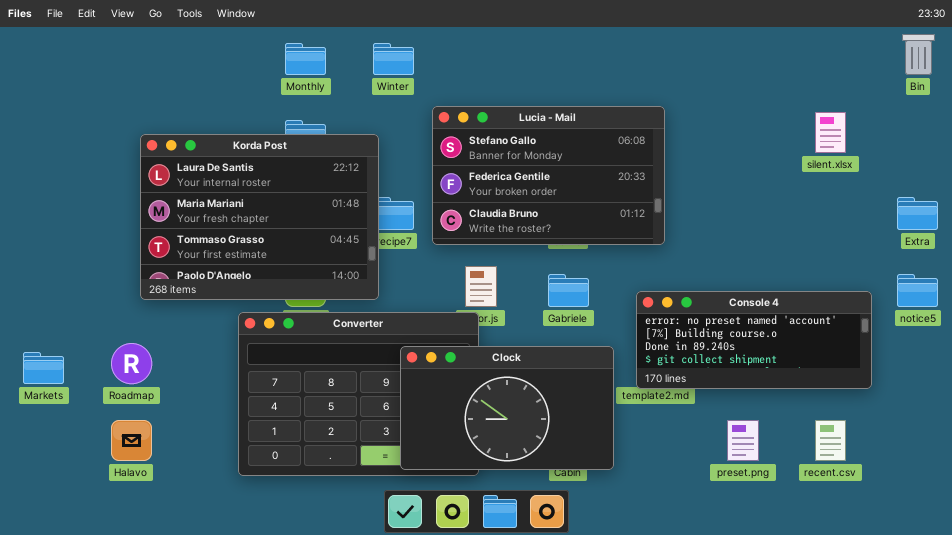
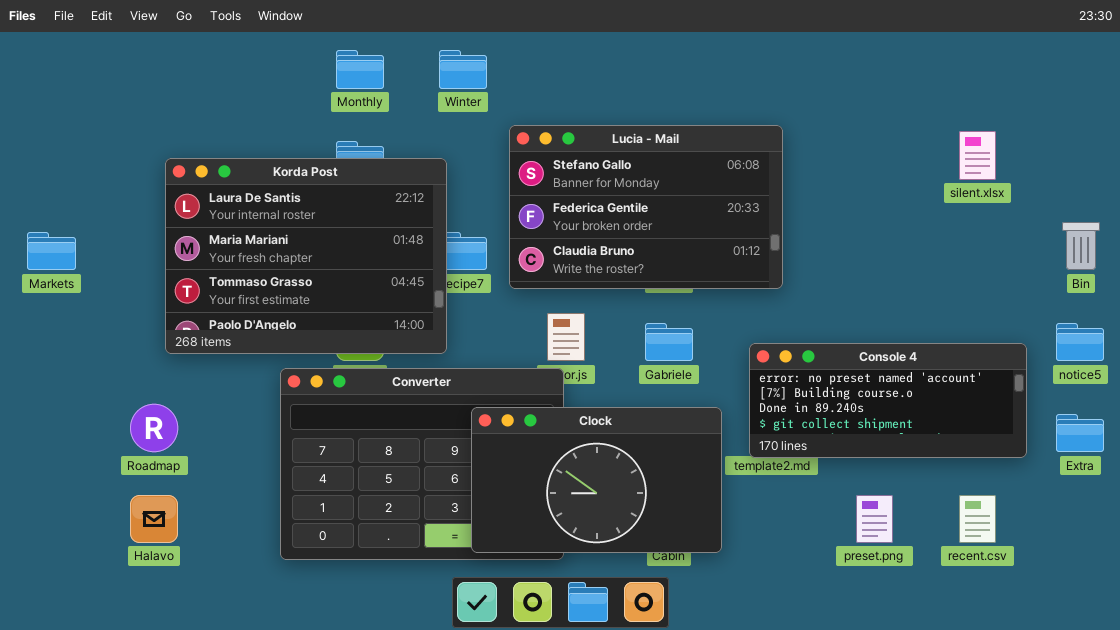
Bin: [902,34,935,75] -> [1062,222,1100,270], moved
Extra: [897,197,938,230] -> [1056,414,1104,452], moved
Markets: [23,352,64,384] -> [27,232,76,270], moved

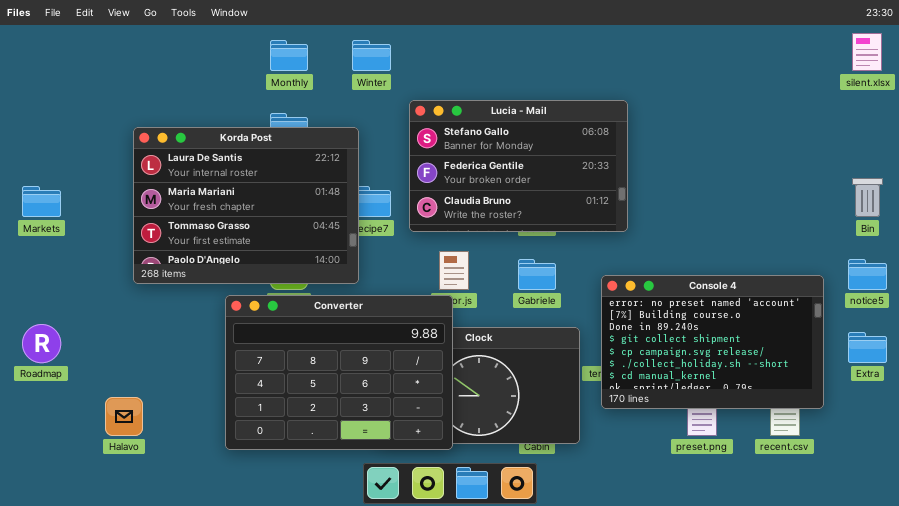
silent.xlsx: [959,131,996,180] -> [852,33,882,71], moved
Console 4: [749,343,1027,458] -> [601,275,824,409], resized
Converter: [280,368,564,560] -> [225,295,453,450], raised
Roadmap: [130,404,178,452] -> [22,324,61,363], moved

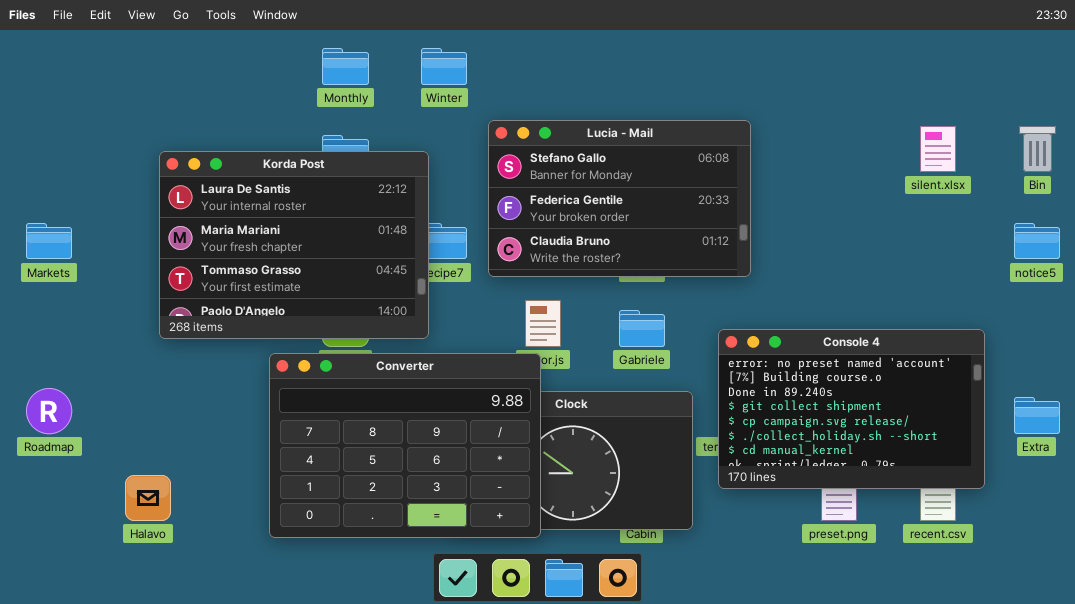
silent.xlsx: [852,33,882,71] -> [920,126,956,172], moved
Bin: [852,178,883,217] -> [1019,126,1056,172], moved
notice5: [848,259,887,290] -> [1014,223,1060,259], moved

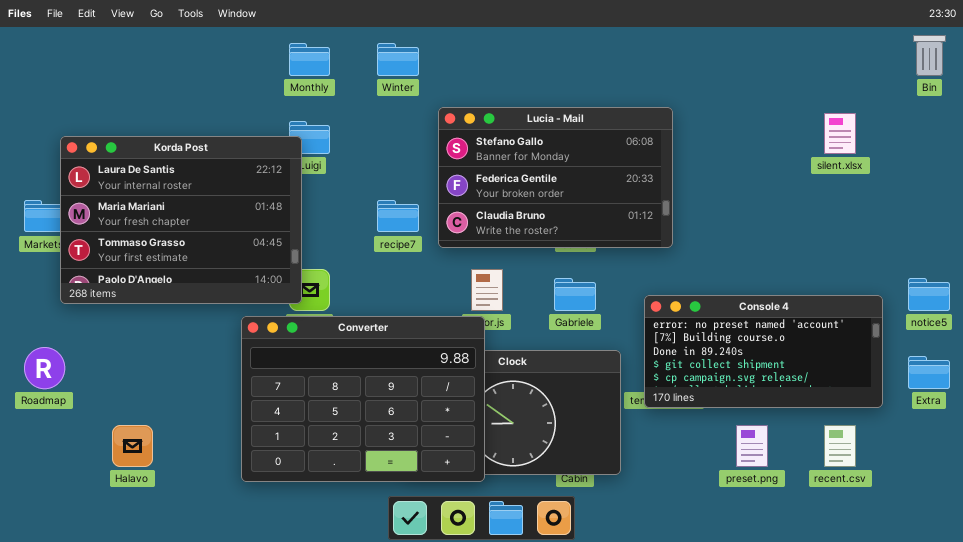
Bin: [1019,126,1056,172] -> [913,35,946,76], moved
Korda Post: [159,151,429,339] -> [60,136,302,304], moved
notice5: [1014,223,1060,259] -> [908,278,950,311], moved
Console 4: [718,329,985,489] -> [644,295,883,408], resized

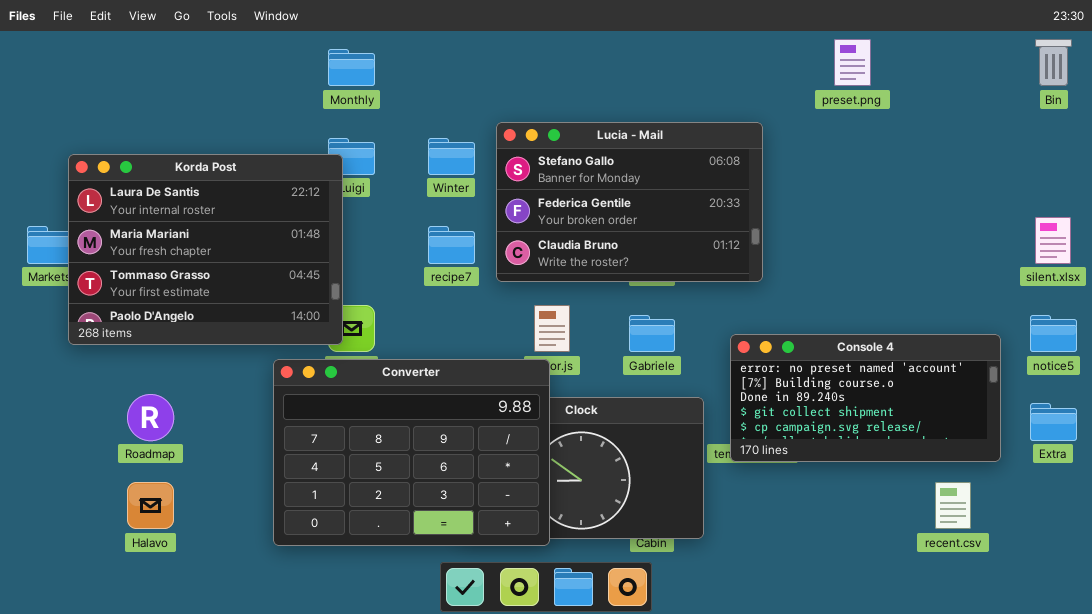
Winter: [377,43,419,76] -> [428,138,475,175], moved
silent.xlsx: [824,113,856,154] -> [1035,217,1071,264], moved
Roadmap: [24,347,65,389] -> [127,394,174,441], moved
preset.png: [736,425,768,467] -> [834,39,871,86], moved

